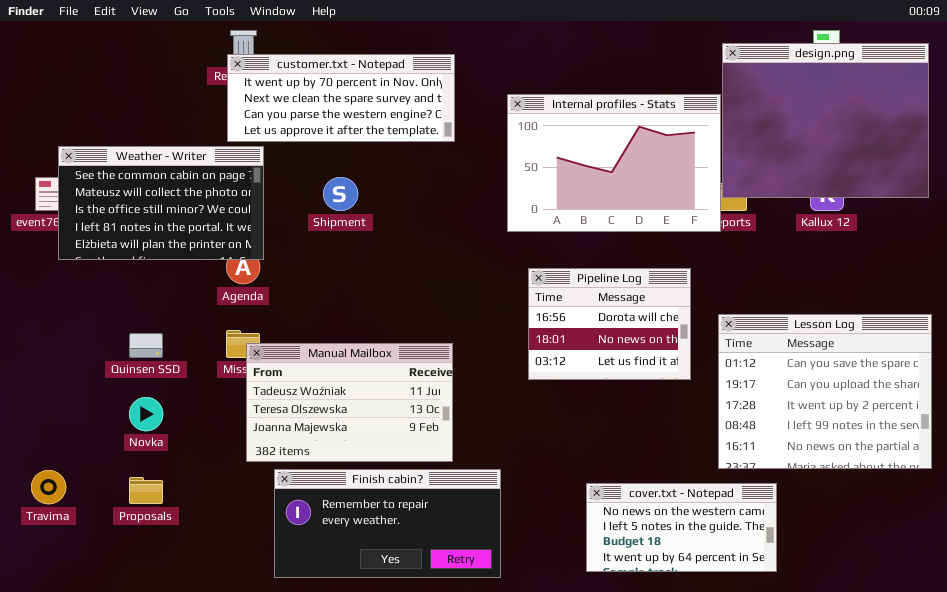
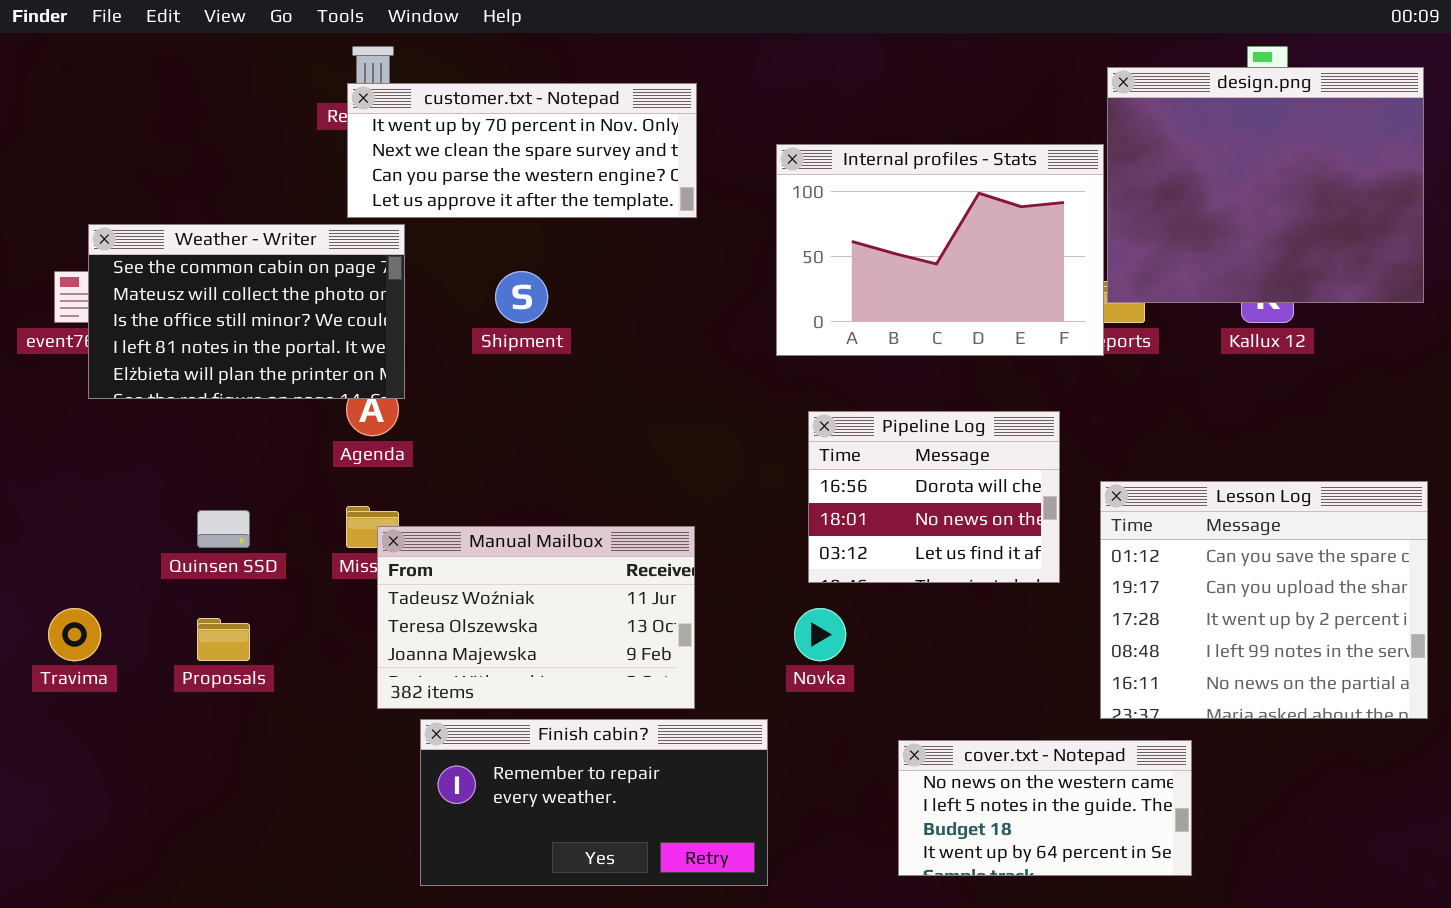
Novka: [129,397,163,431] -> [794,608,846,661], moved
Travima: [31,470,66,504] -> [48,608,101,661], moved
Proposals: [129,477,163,504] -> [197,618,250,661], moved

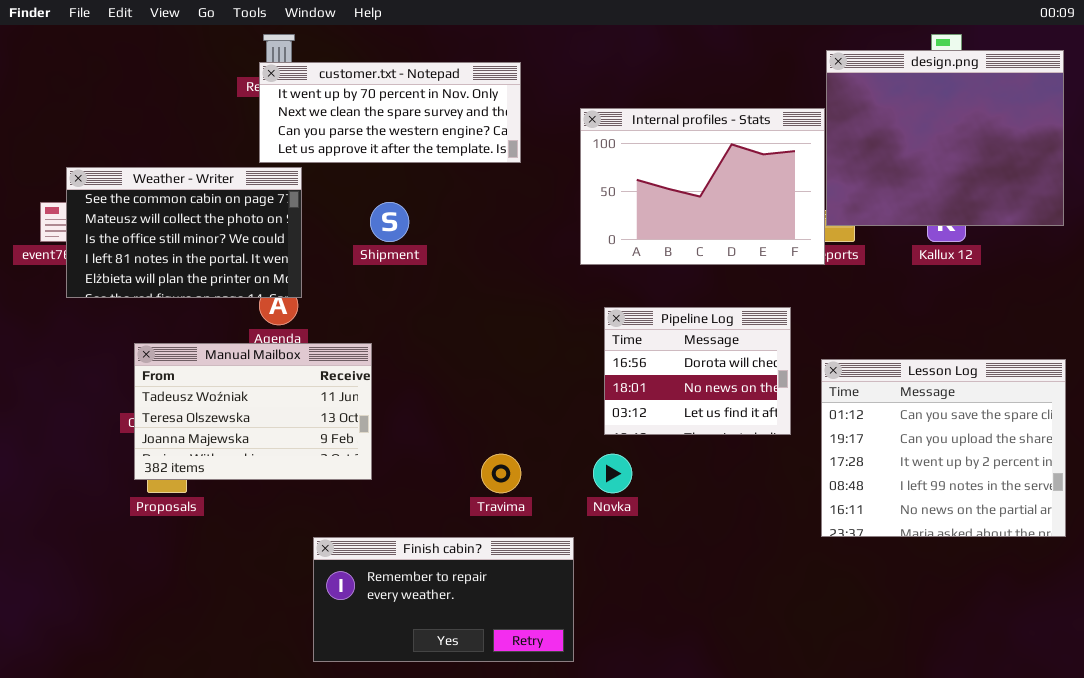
Manual Mailbox: [377,526,695,709] -> [134,343,372,480], moved
Travima: [48,608,101,661] -> [481,454,521,493], moved
cover.txt - Notepad: [898,740,1192,876] -> none, closed

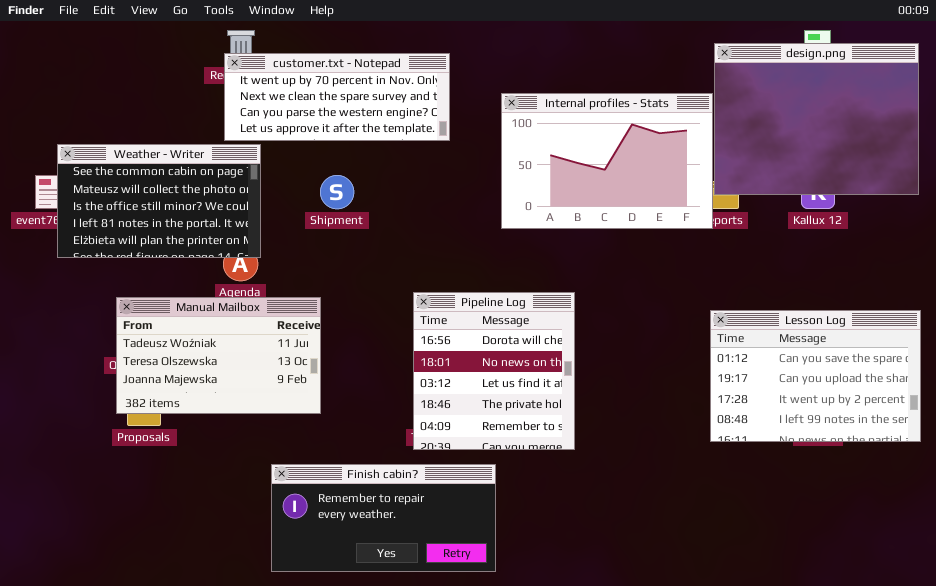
Pipeline Log: [604,307,791,435] -> [413,292,575,450], moved, resized
Lesson Log: [821,359,1066,537] -> [710,310,921,442], resized

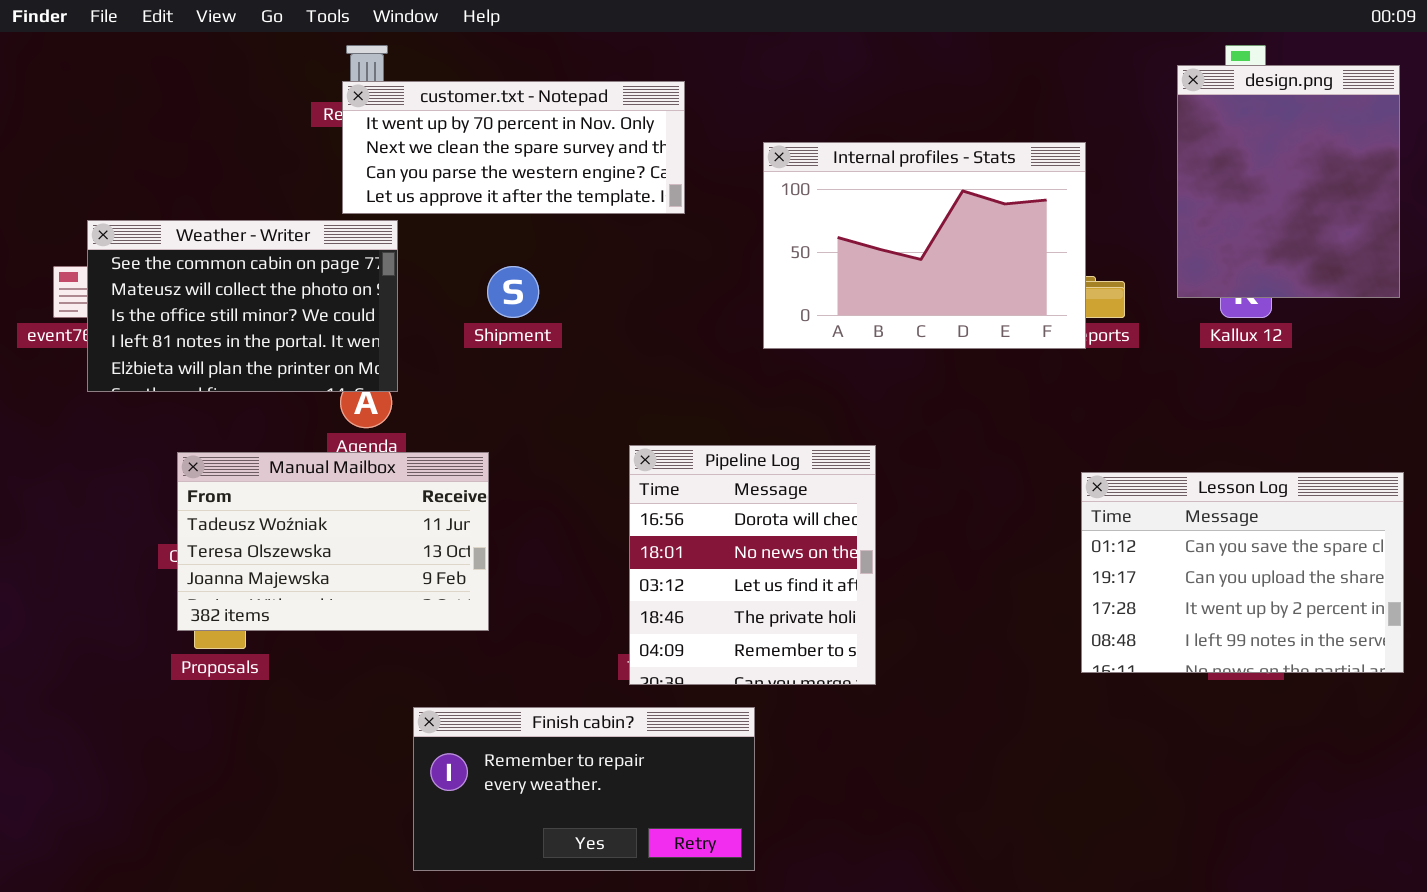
design.png: [714,43,919,195] -> [1177,65,1400,298], resized

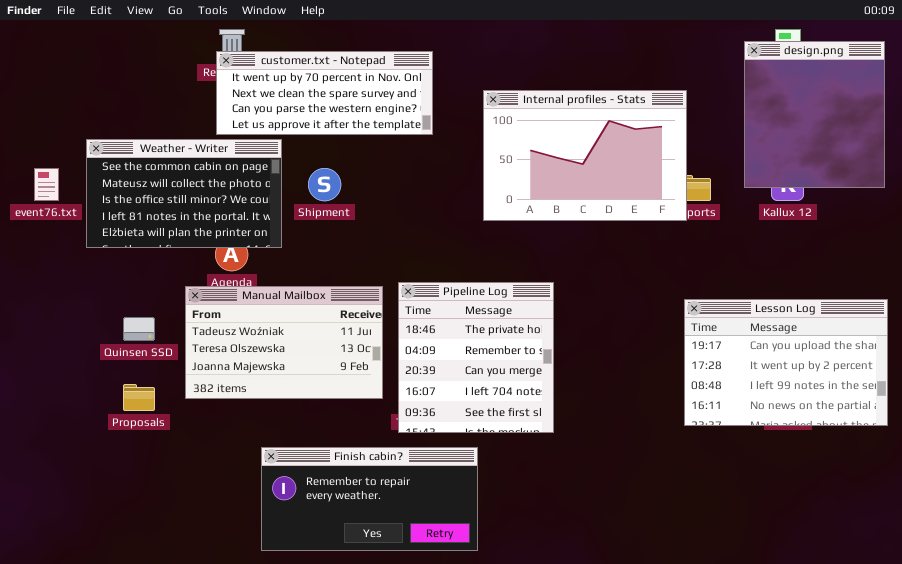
Weather - Writer: [87,220,398,392] -> [86,139,282,248], moved
Pipeline Log: [629,445,876,685] -> [398,282,554,433], scrolled down 3 rows
Manual Mailbox: [177,452,489,631] -> [185,286,383,399], moved
Lesson Log: [1081,472,1404,673] -> [684,299,888,426], scrolled down 1 row

